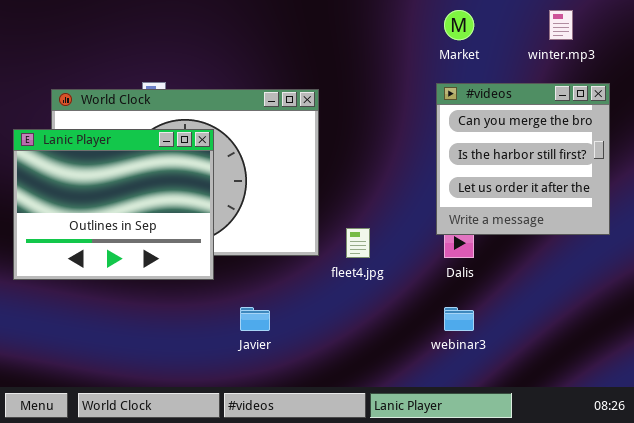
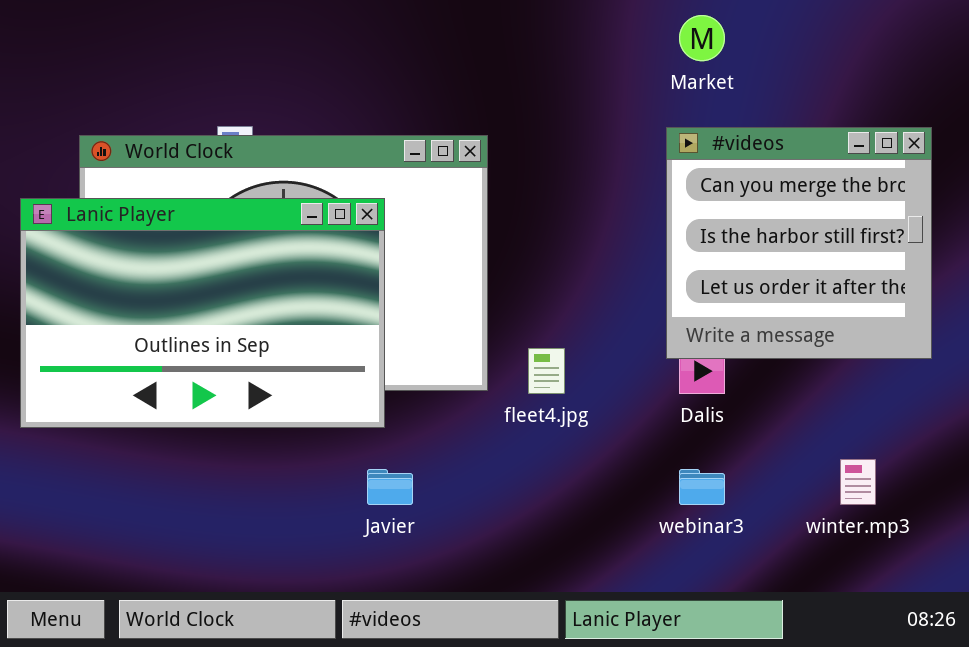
winter.mp3: [549,10,573,40] -> [840,459,876,505], moved
Lanic Player: [13,129,214,280] -> [20,198,385,428], resized

